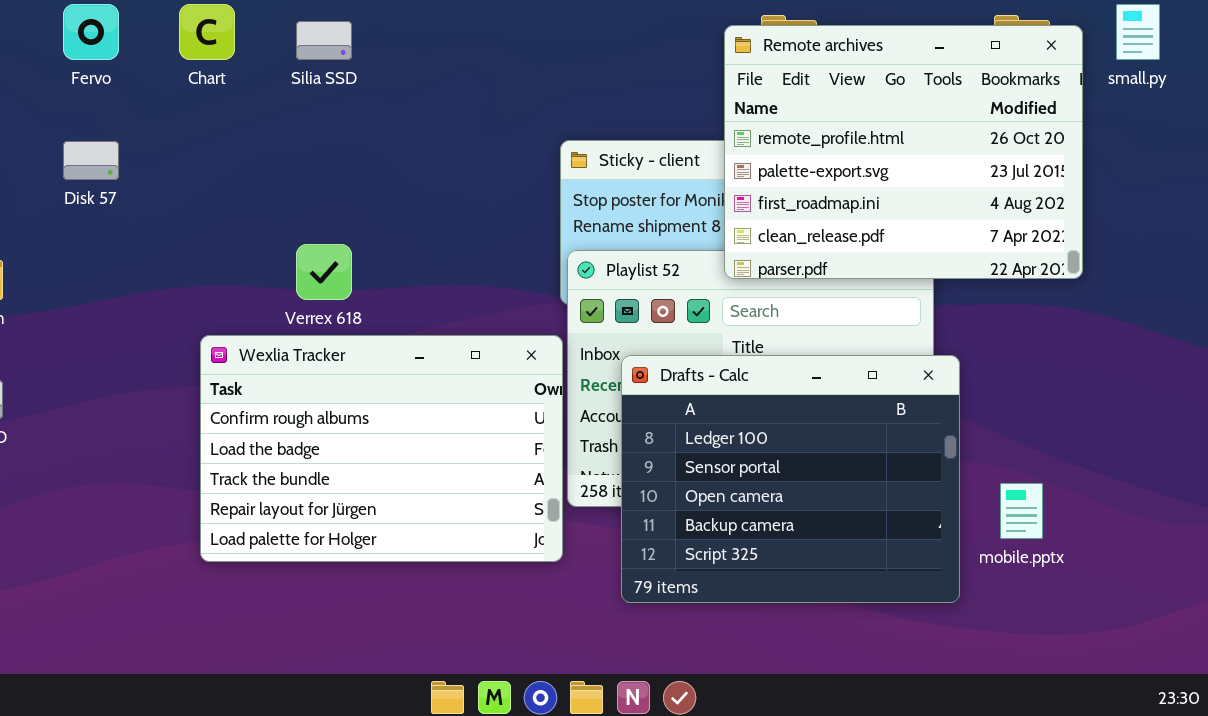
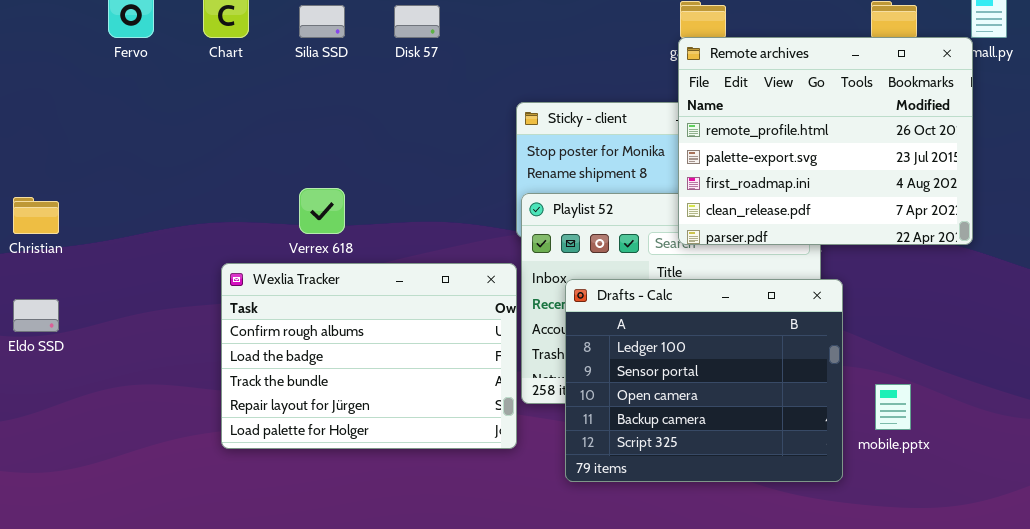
Remote archives: [724,25,1083,279] -> [678,37,973,245], moved
Disk 57: [63,141,119,180] -> [394,5,440,38], moved

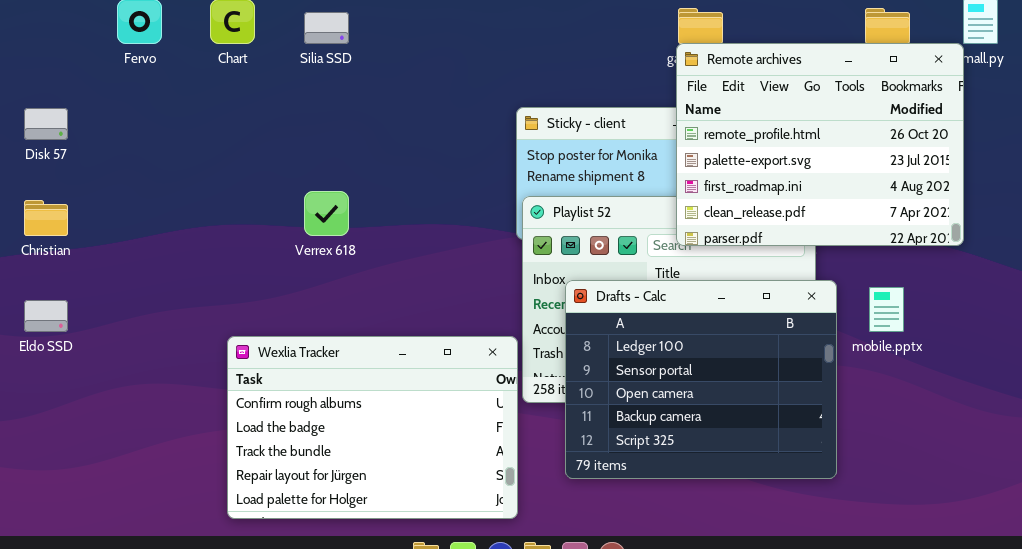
Disk 57: [394,5,440,38] -> [24,108,68,140], moved
Wexlia Tracker: [221,263,517,449] -> [227,336,518,519], moved
mobile.pptx: [875,384,911,430] -> [869,287,904,332], moved

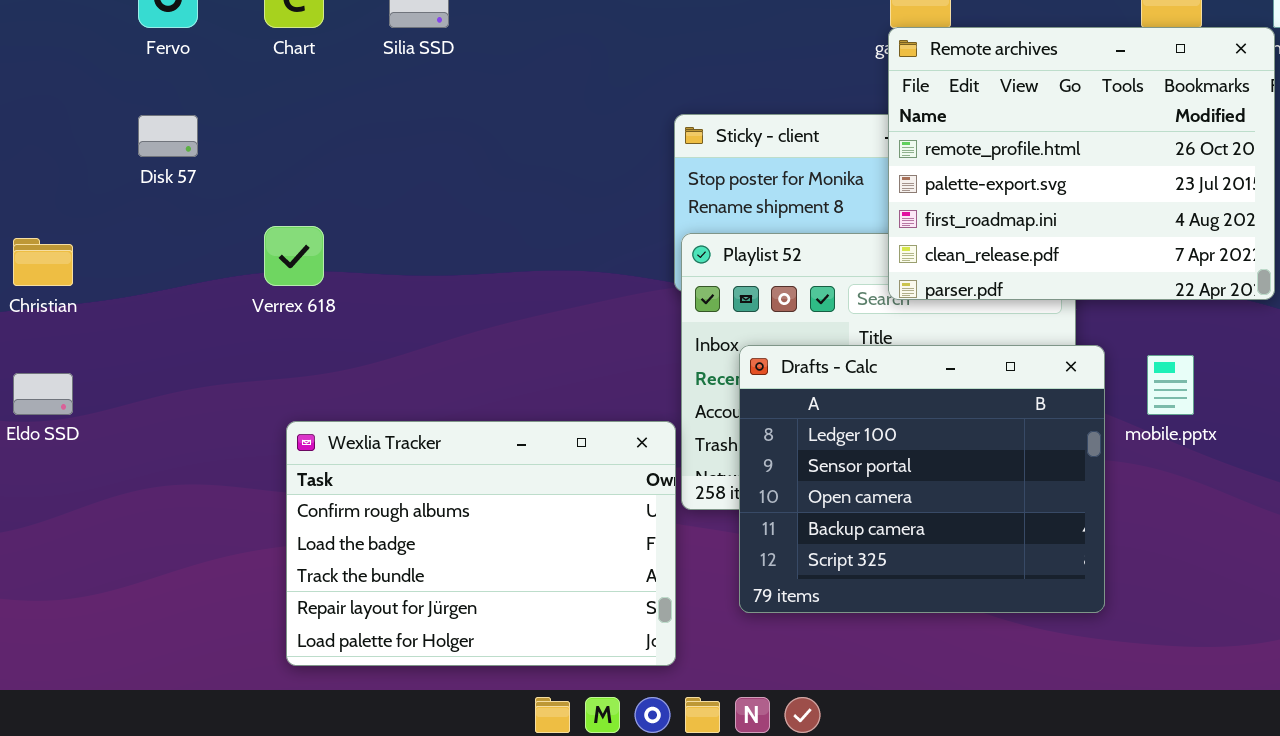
Disk 57: [24,108,68,140] -> [138,115,198,157], moved
Verrex 618: [304,191,349,236] -> [264,226,324,286], moved

